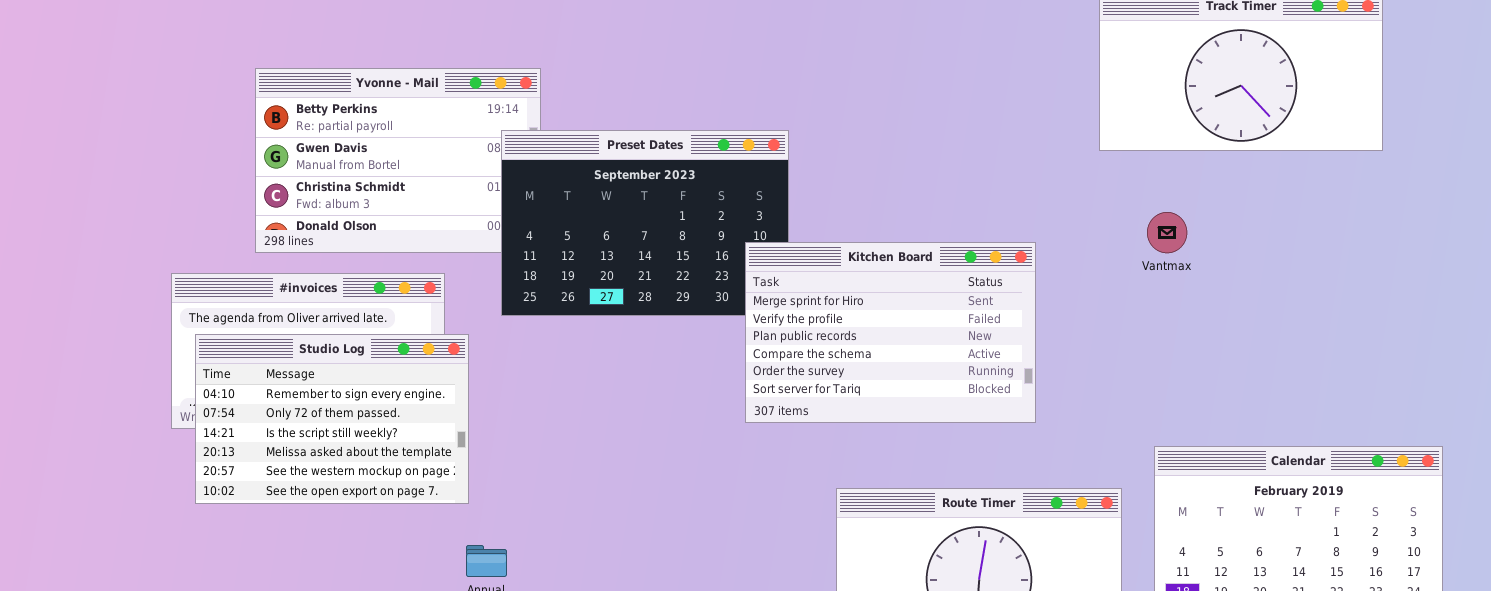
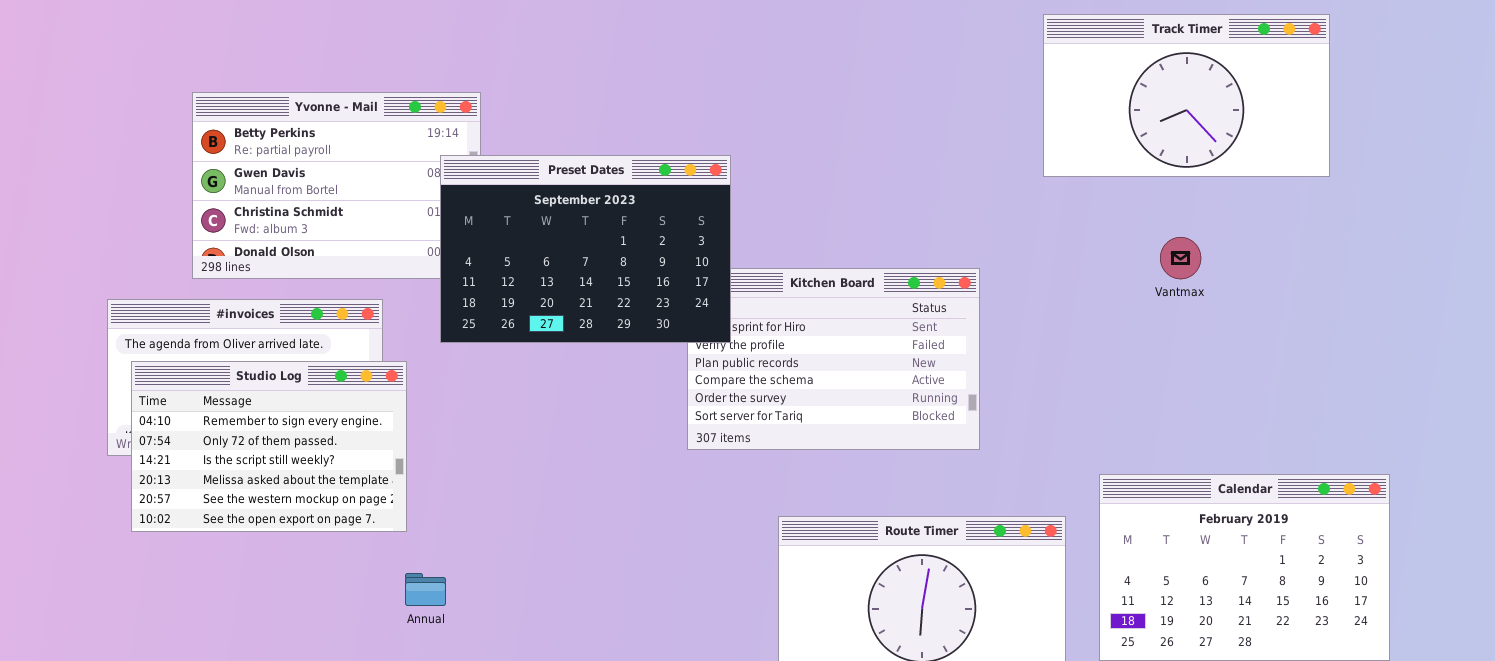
Preset Dates: [501,130,789,316] -> [440,155,731,343], raised
Vantmax: [1147,212,1187,253] -> [1160,237,1201,279], moved

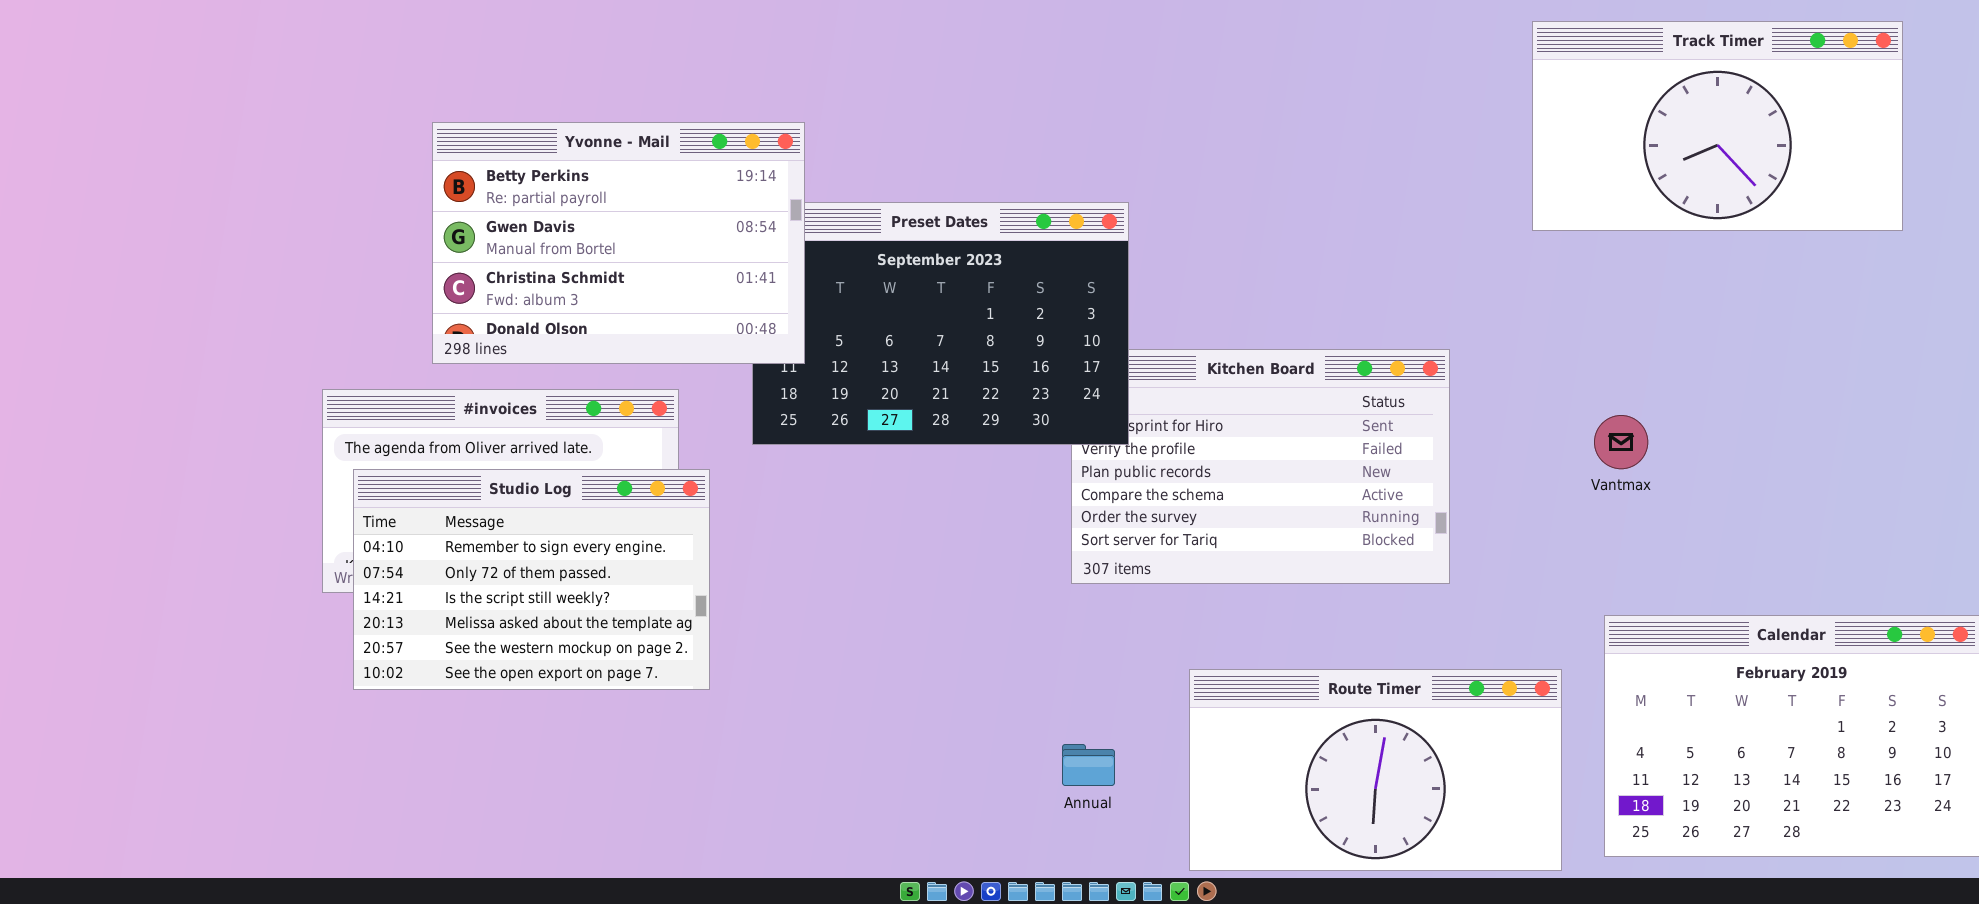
Yvonne - Mail: [192,92,481,279] -> [432,122,805,364], raised
Vantmax: [1160,237,1201,279] -> [1594,415,1648,469], moved
Annual: [405,573,446,606] -> [1062,744,1115,786], moved

